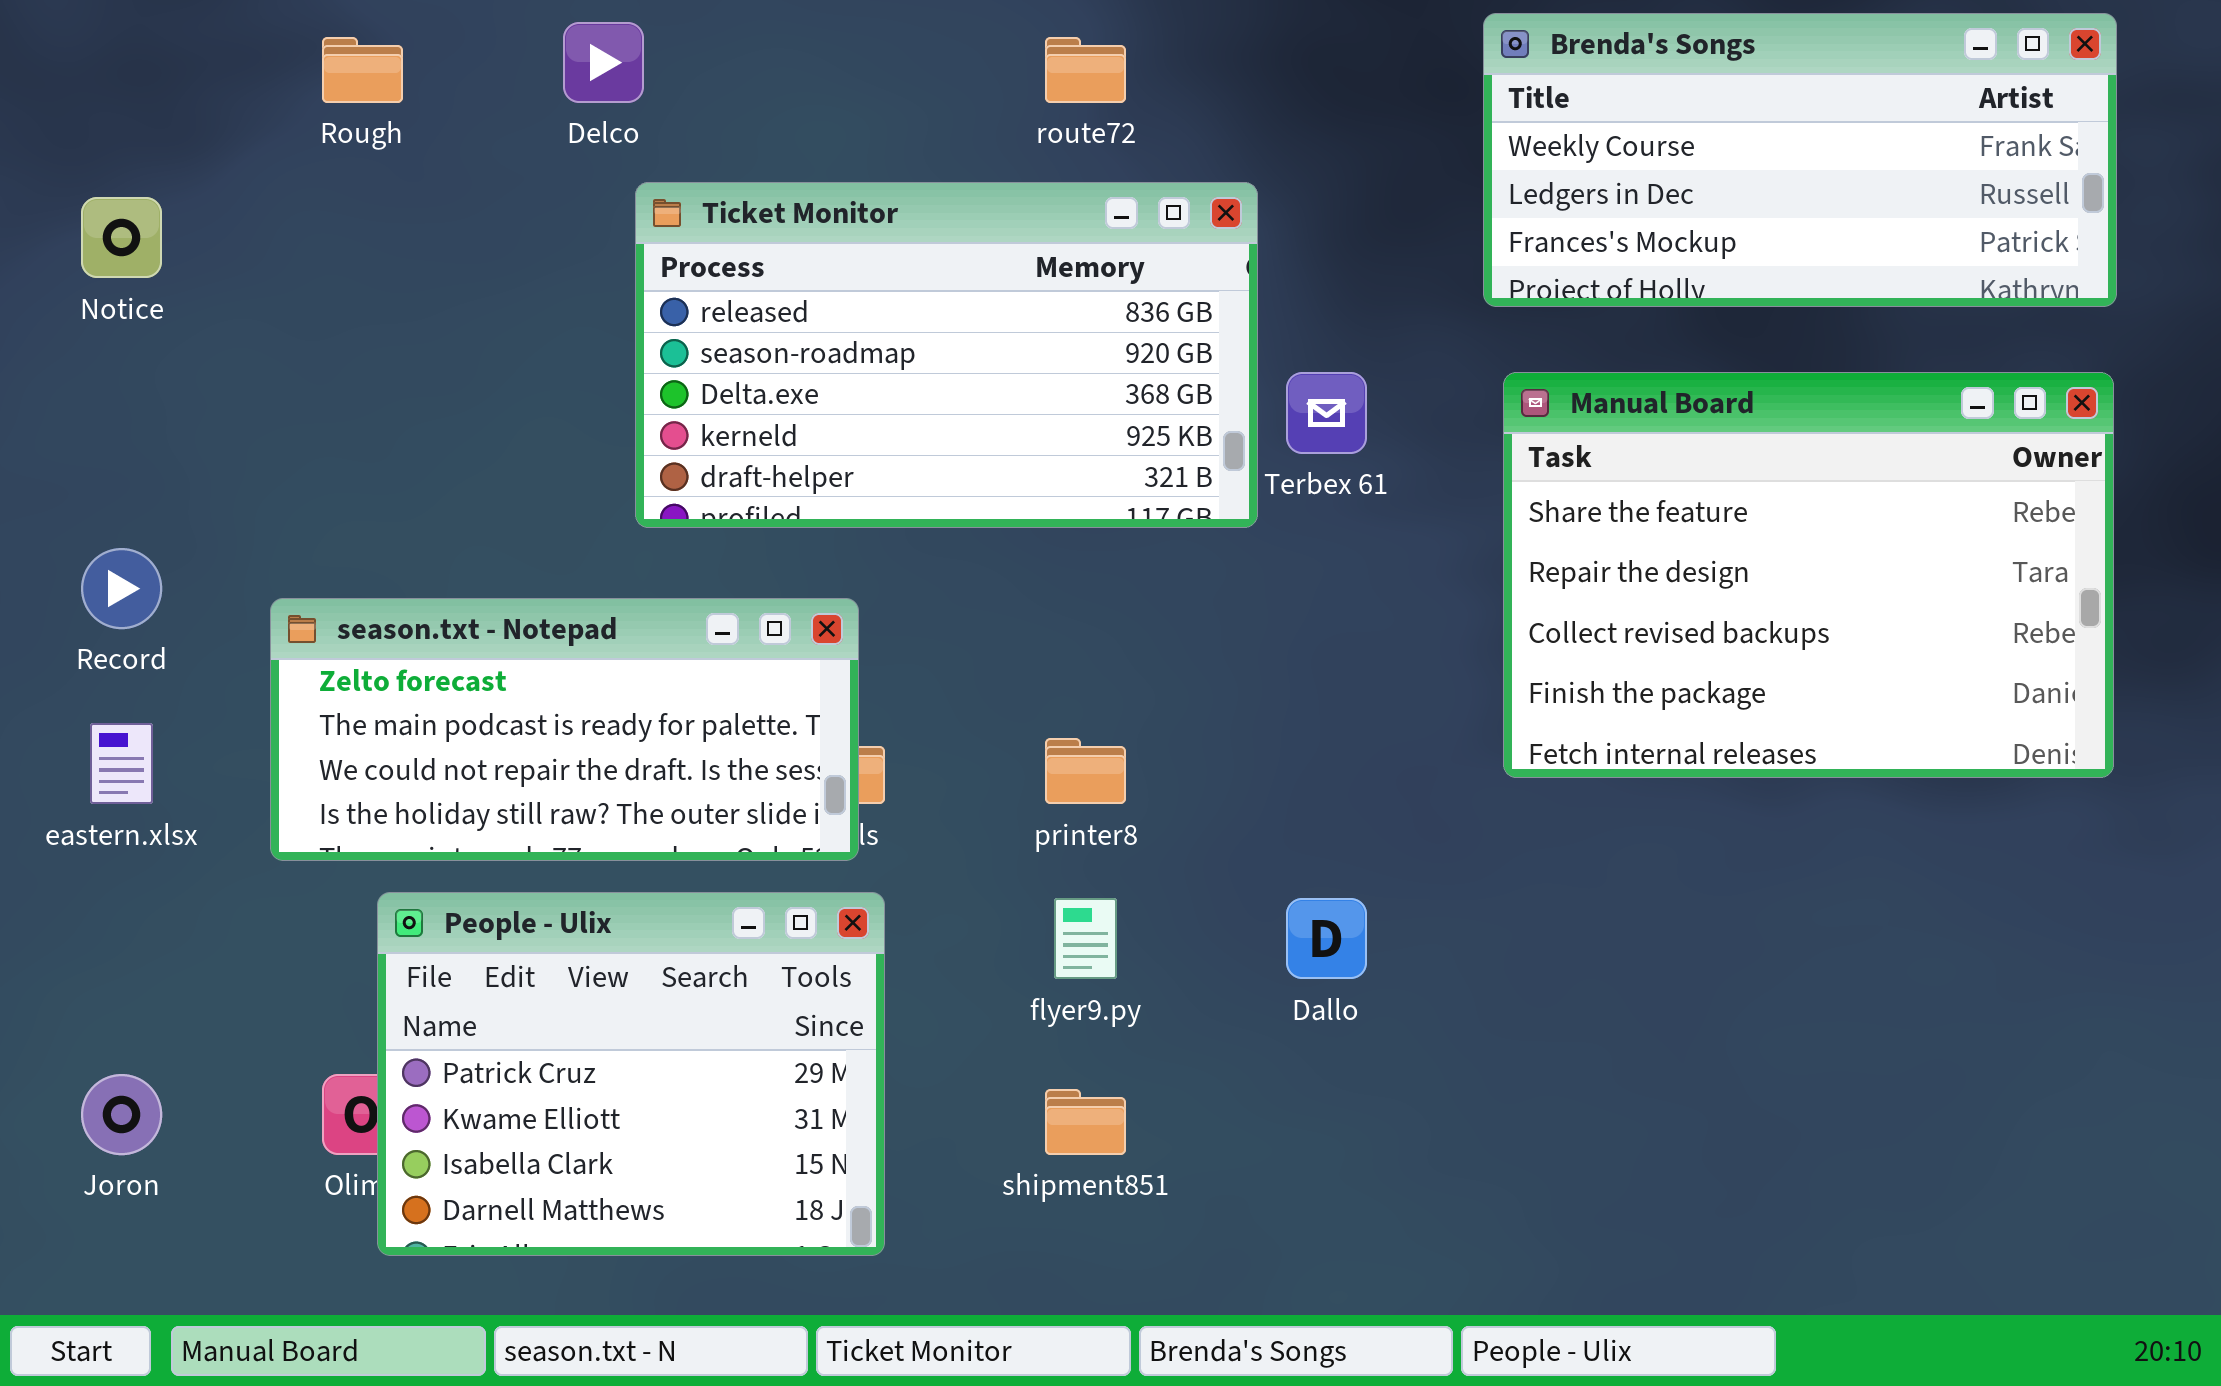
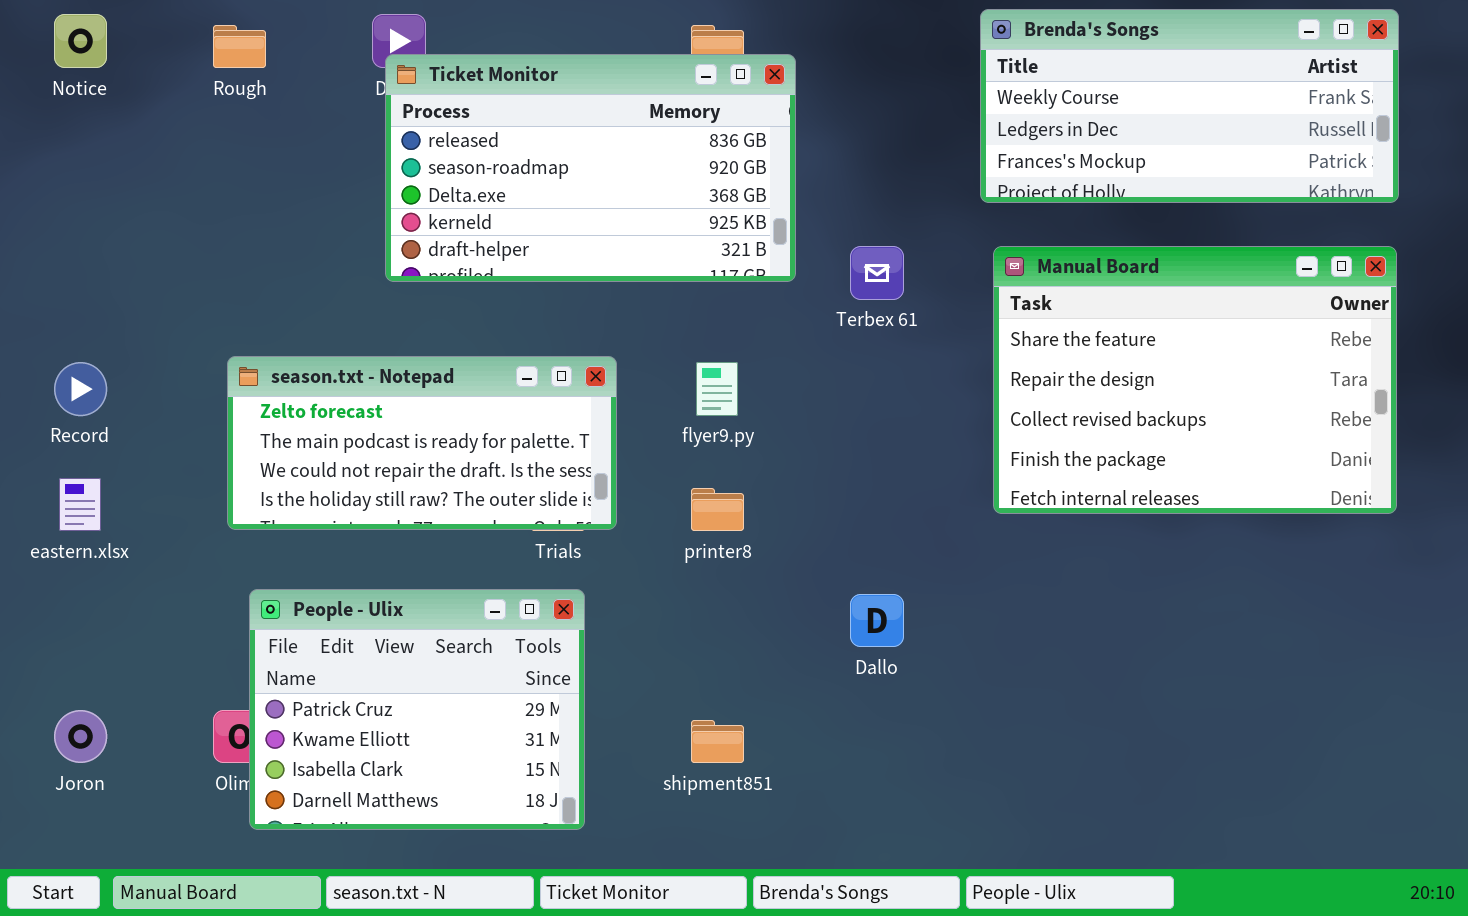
Ticket Monitor: [635,182,1258,528] -> [385,54,796,282], moved
Notice: [81,197,162,278] -> [54,14,107,68], moved
season.txt - Notepad: [270,598,859,861] -> [227,356,617,530], moved
flyer9.py: [1054,898,1117,979] -> [696,362,738,416], moved

